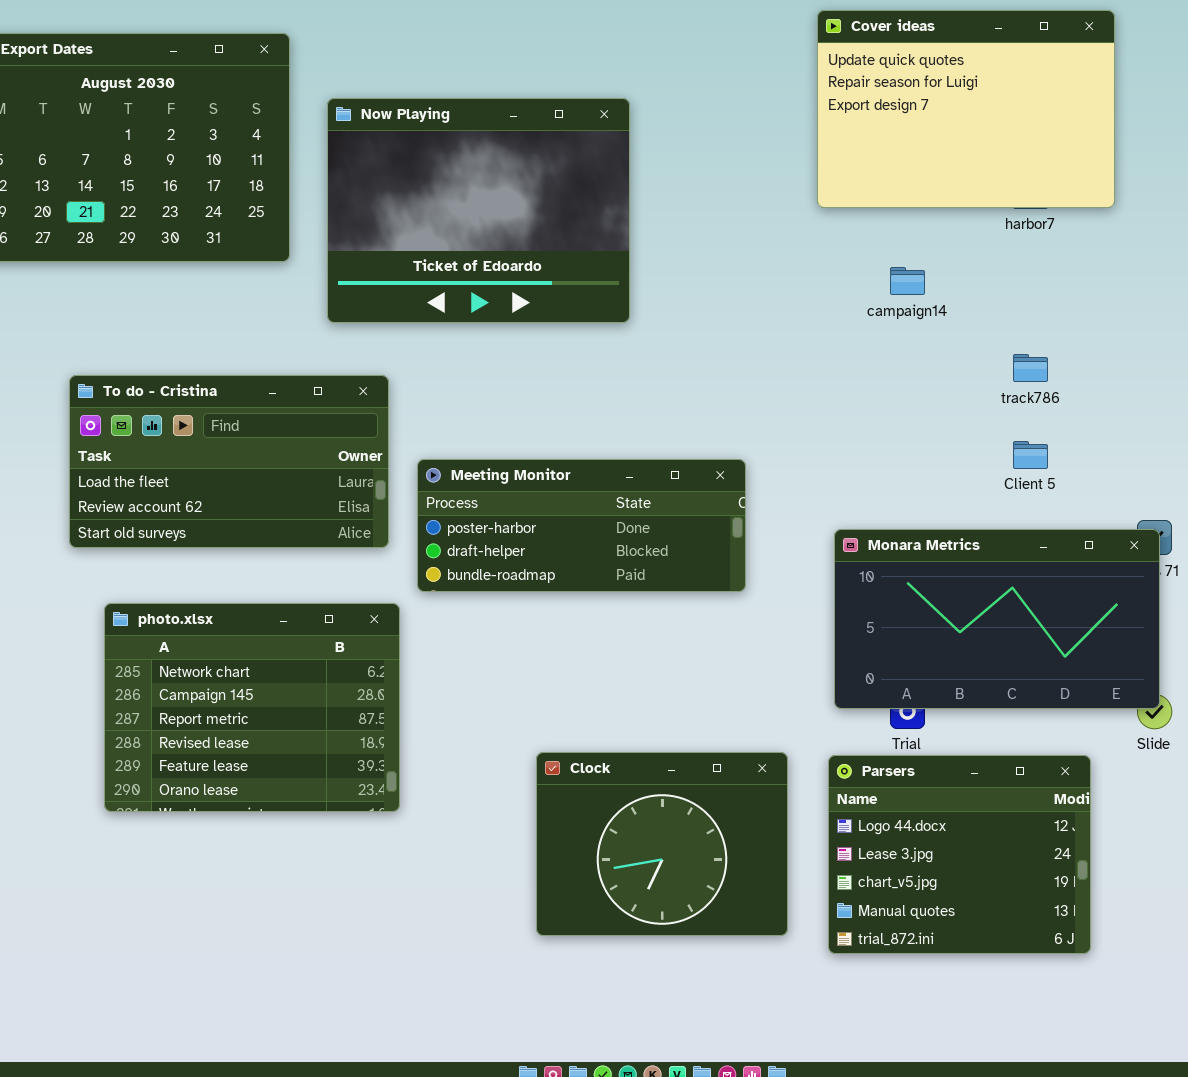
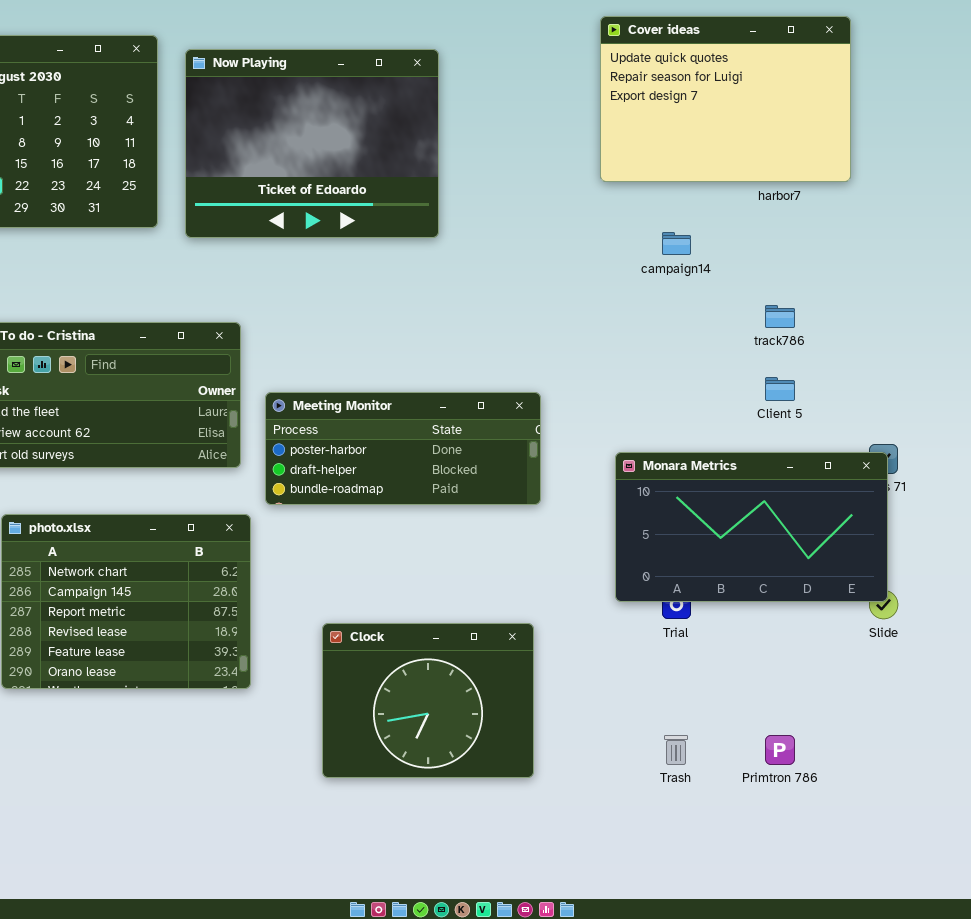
Now Playing: [327,98,630,323] -> [185,49,439,238], moved
Clock: [536,752,788,936] -> [322,623,534,778], moved
Parsers: [828,755,1091,954] -> none, closed

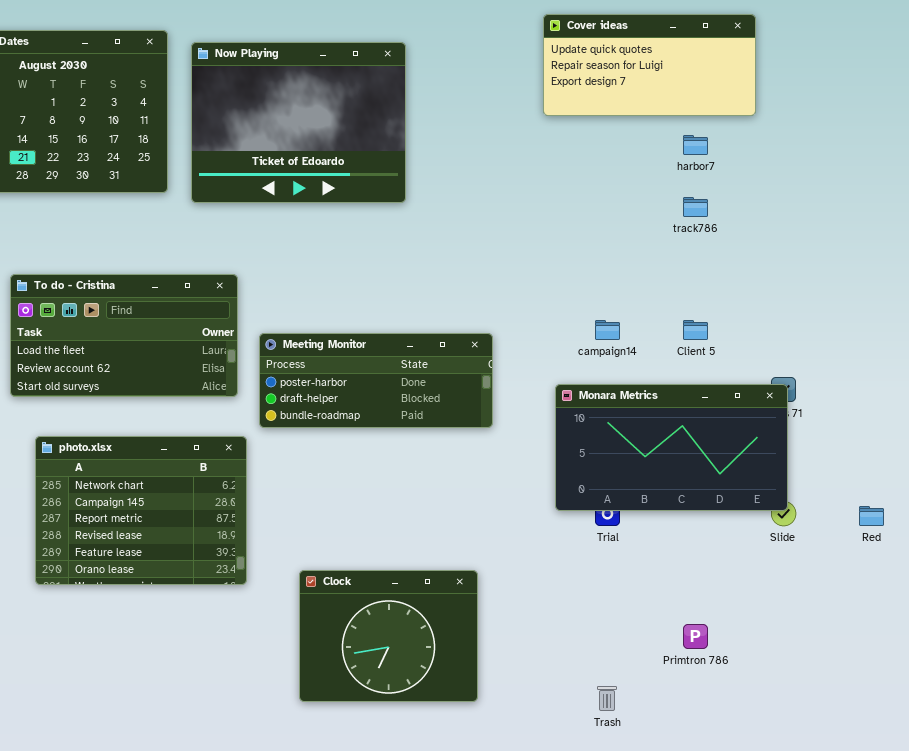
Cover ideas: [600,16,851,182] -> [543,14,756,116], resized
campaign14: [662,232,691,255] -> [595,320,620,340], moved
track786: [765,305,795,328] -> [683,197,708,217], moved
Clock: [322,623,534,778] -> [299,570,478,702], moved
Trash: [664,735,688,765] -> [597,686,617,711], moved

